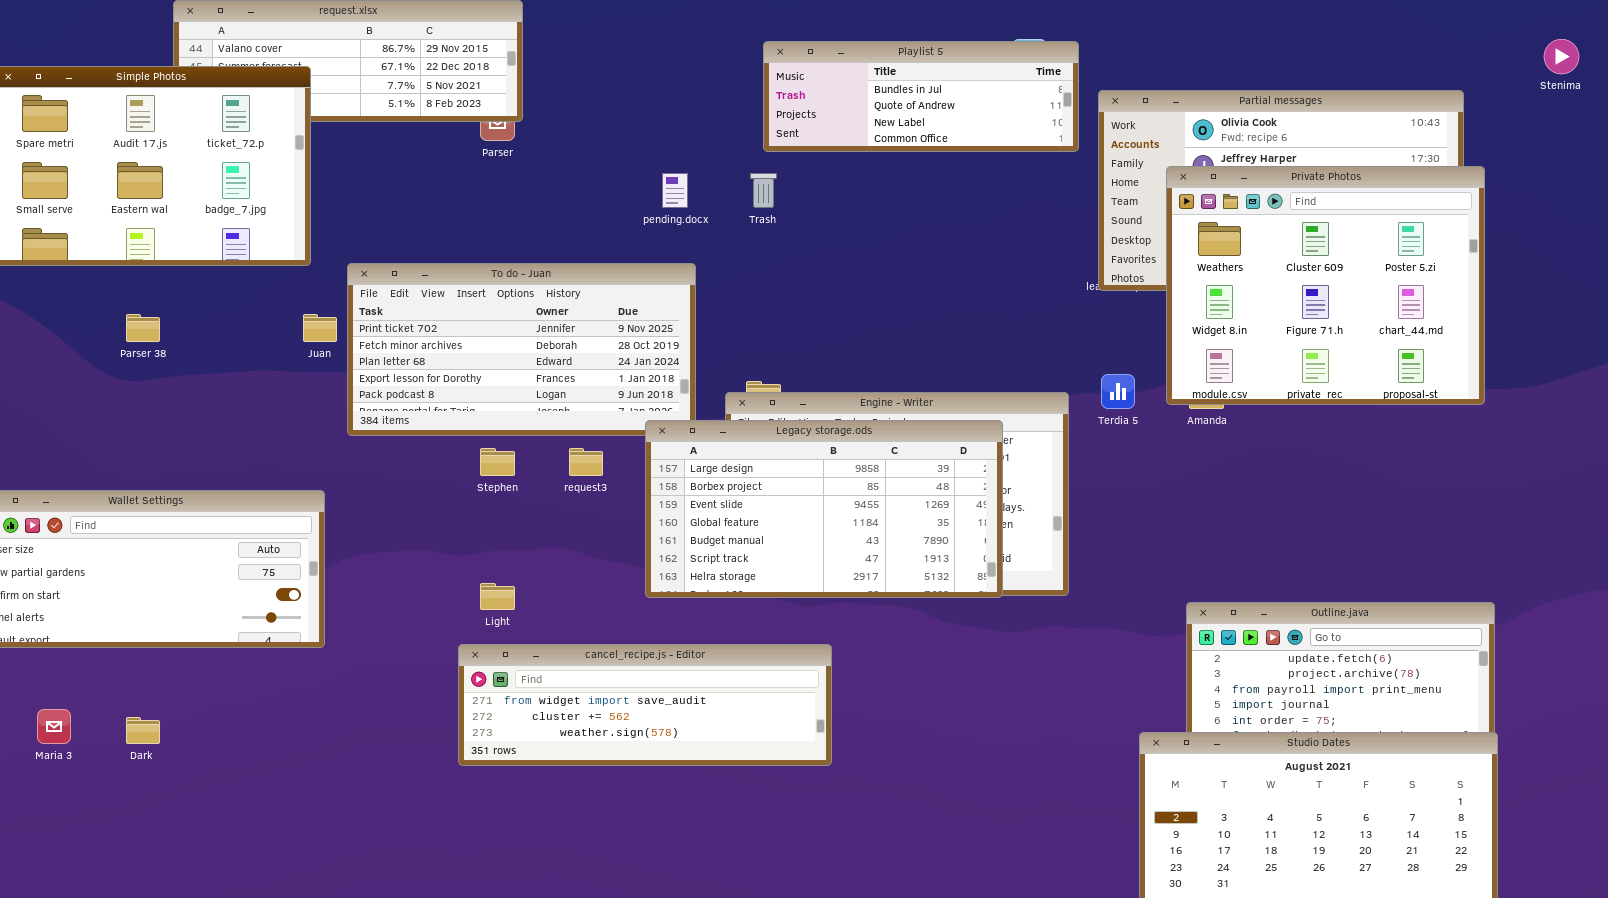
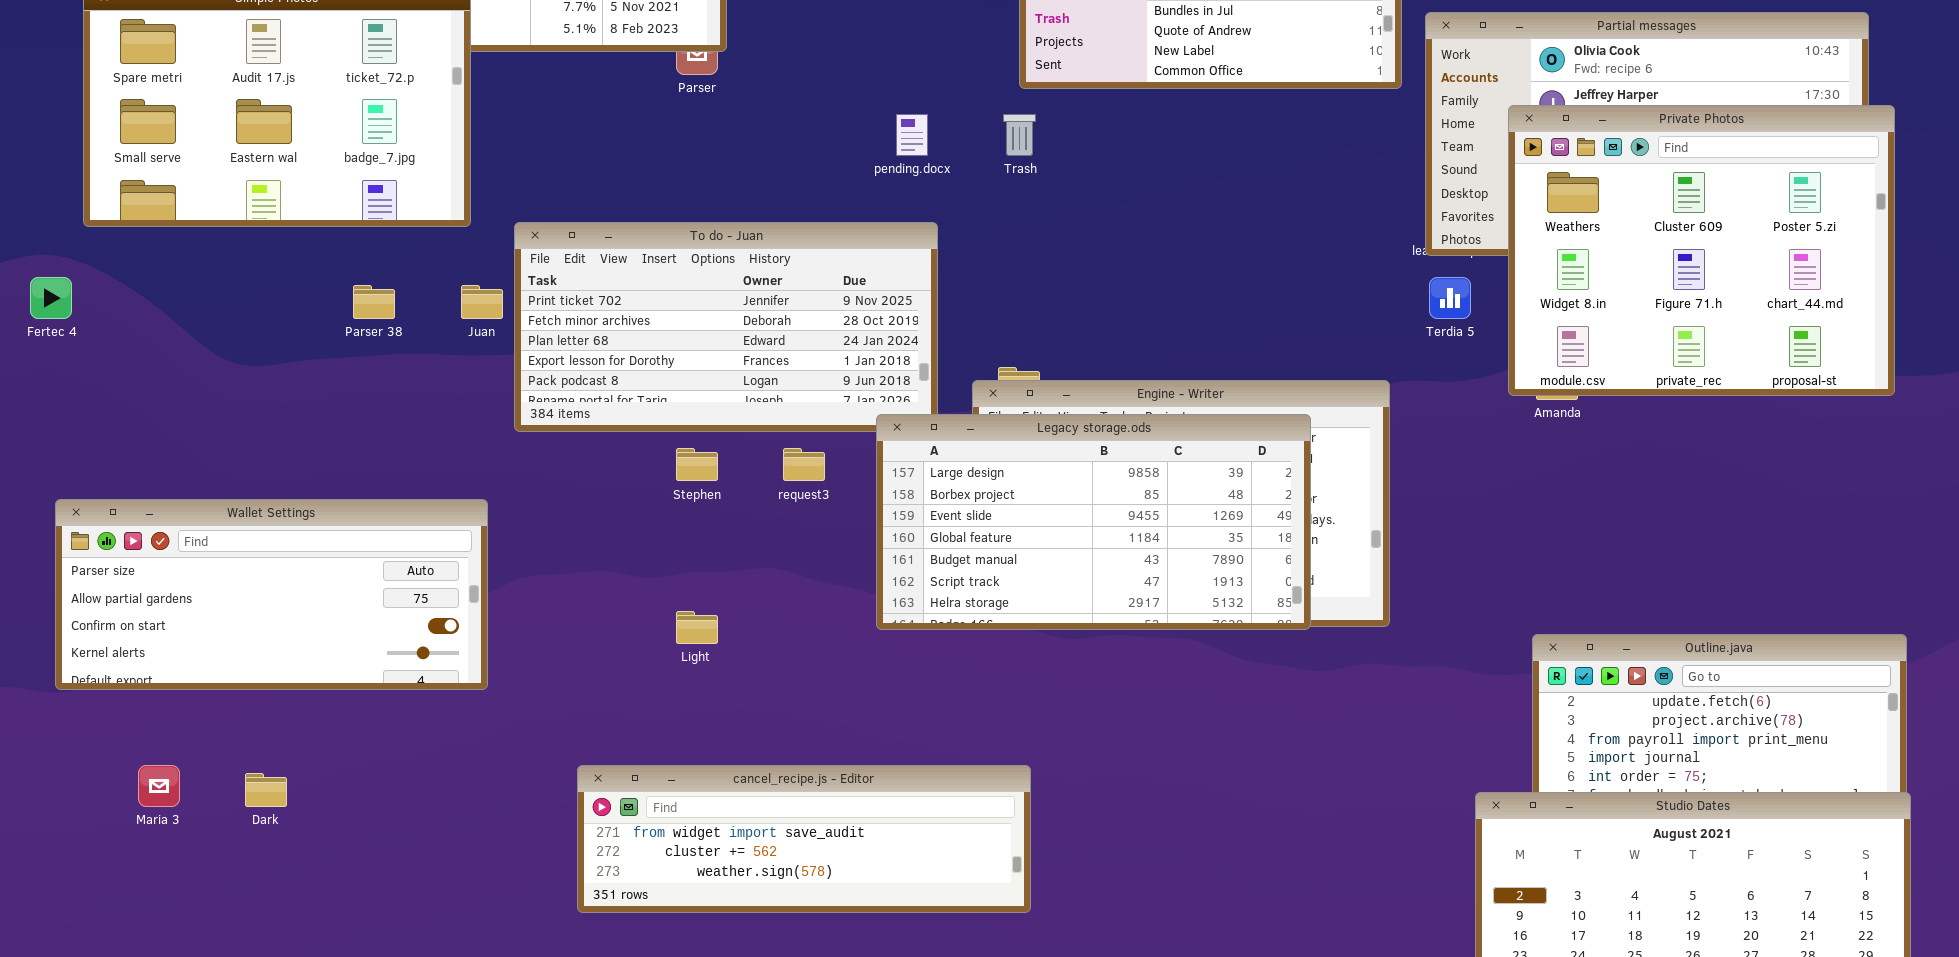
Parser 38: [126,314,160,342] -> [353,285,395,319], moved
Terdia 5: [1101,374,1135,409] -> [1429,277,1471,319], moved
cancel_recipe.js - Editor: [458,644,832,766] -> [577,765,1031,913], moved

